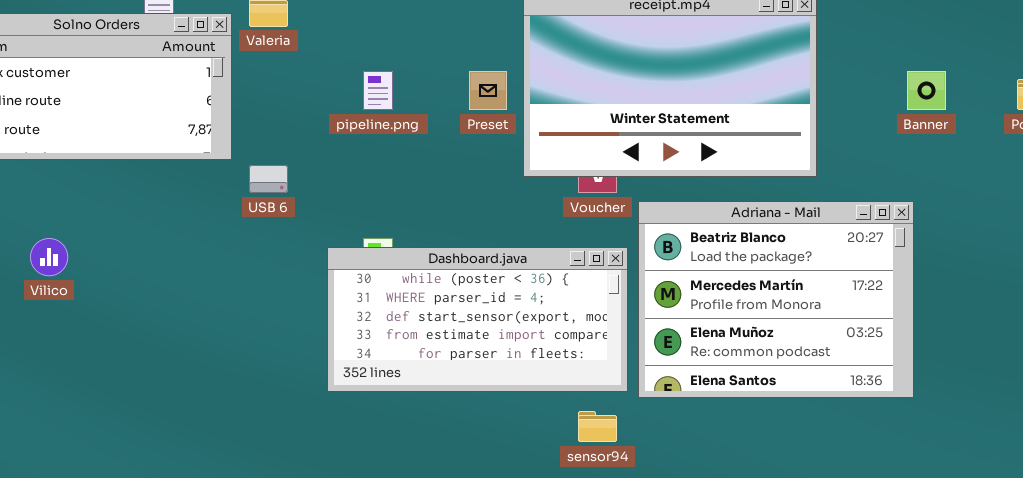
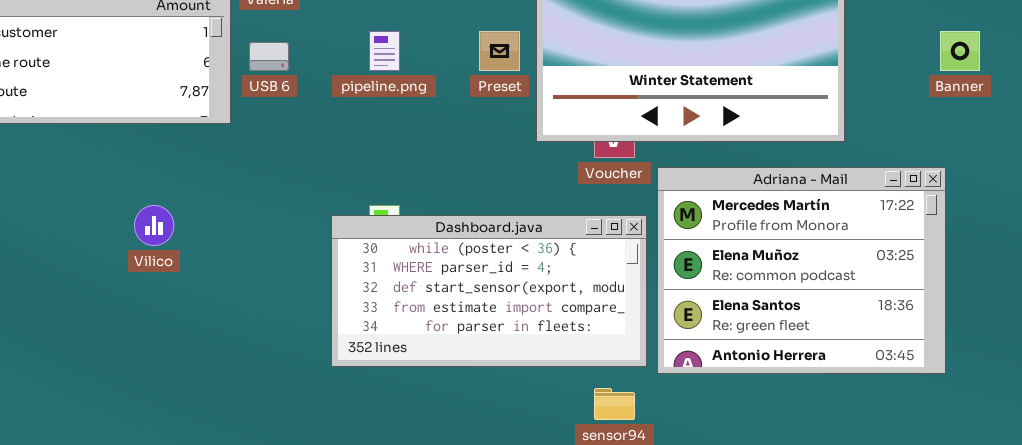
USB 6: [249,165,288,193] -> [249,42,289,71], moved
Adriana - Mail: [638,201,914,398] -> [657,167,946,374], scrolled down 1 row
Vilico: [30,238,68,276] -> [134,205,174,246], moved

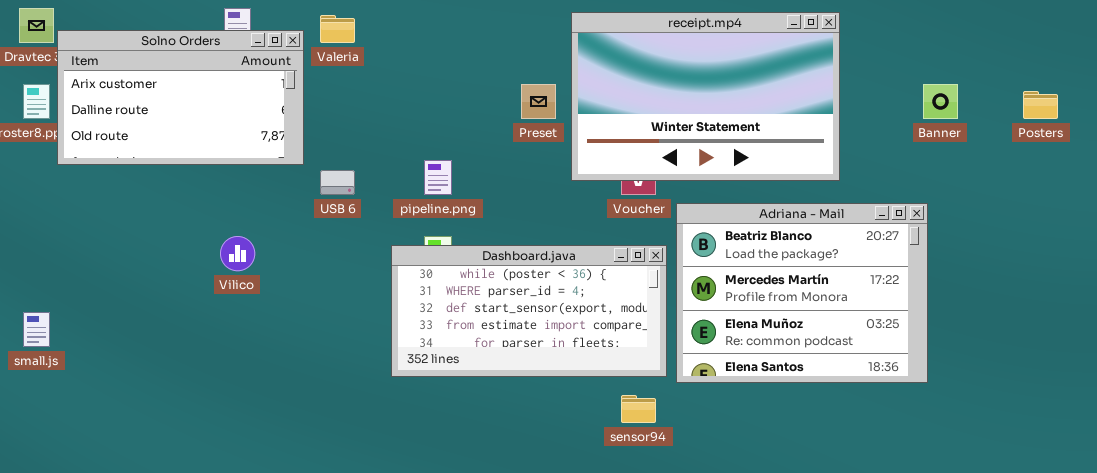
pipeline.png: [369,31,400,71] -> [424,160,452,195], moved
USB 6: [249,42,289,71] -> [320,170,355,195], moved
Adriana - Mail: [657,167,946,374] -> [676,203,928,383], scrolled up 1 row

